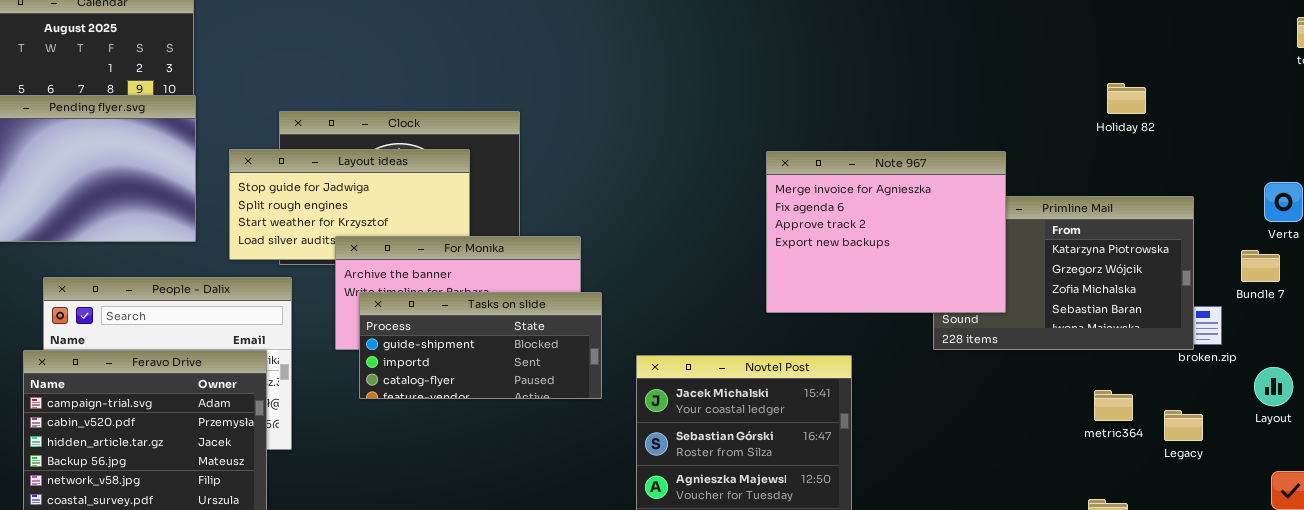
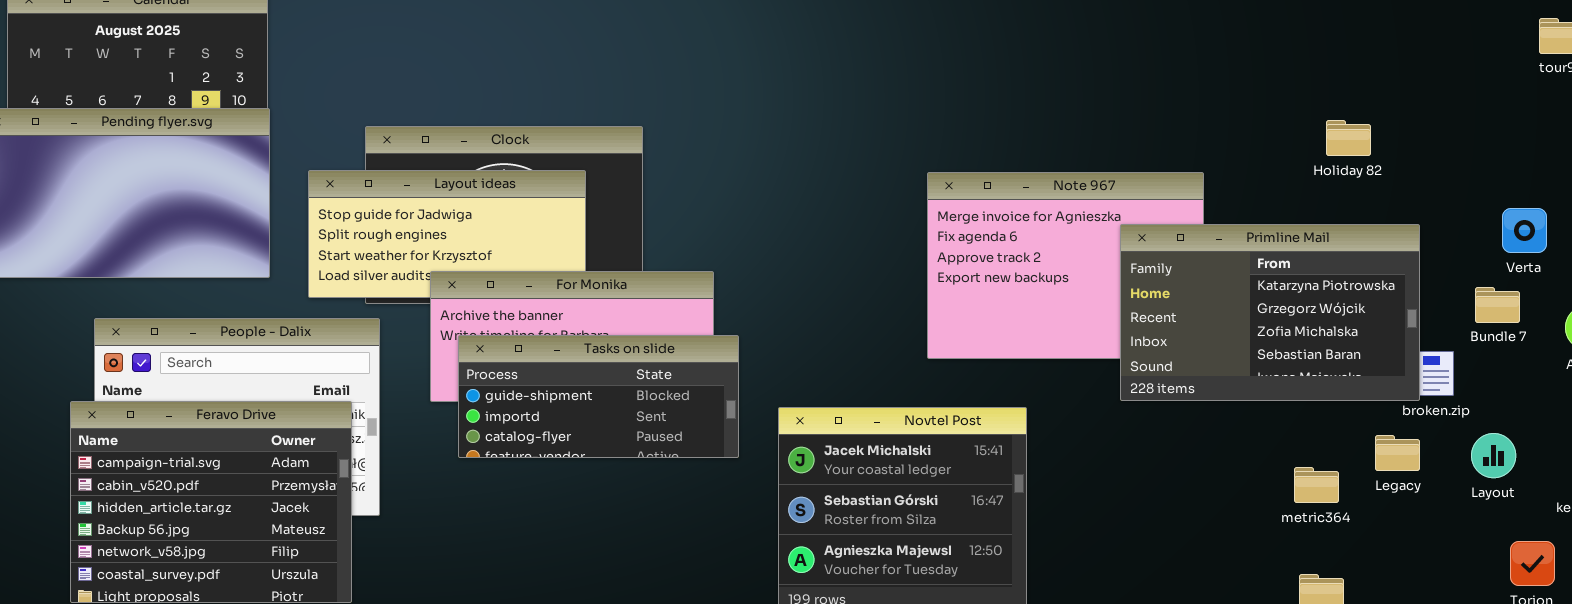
Holiday 82: [1107,83,1146,114] -> [1326,120,1371,156], moved
Primline Mail: [933,196,1194,350] -> [1120,224,1420,401], raised
Layout: [1254,367,1293,406] -> [1471,433,1516,478], moved
metric364: [1094,390,1133,421] -> [1294,467,1339,503], moved
Legacy: [1164,410,1203,441] -> [1375,435,1420,471], moved

